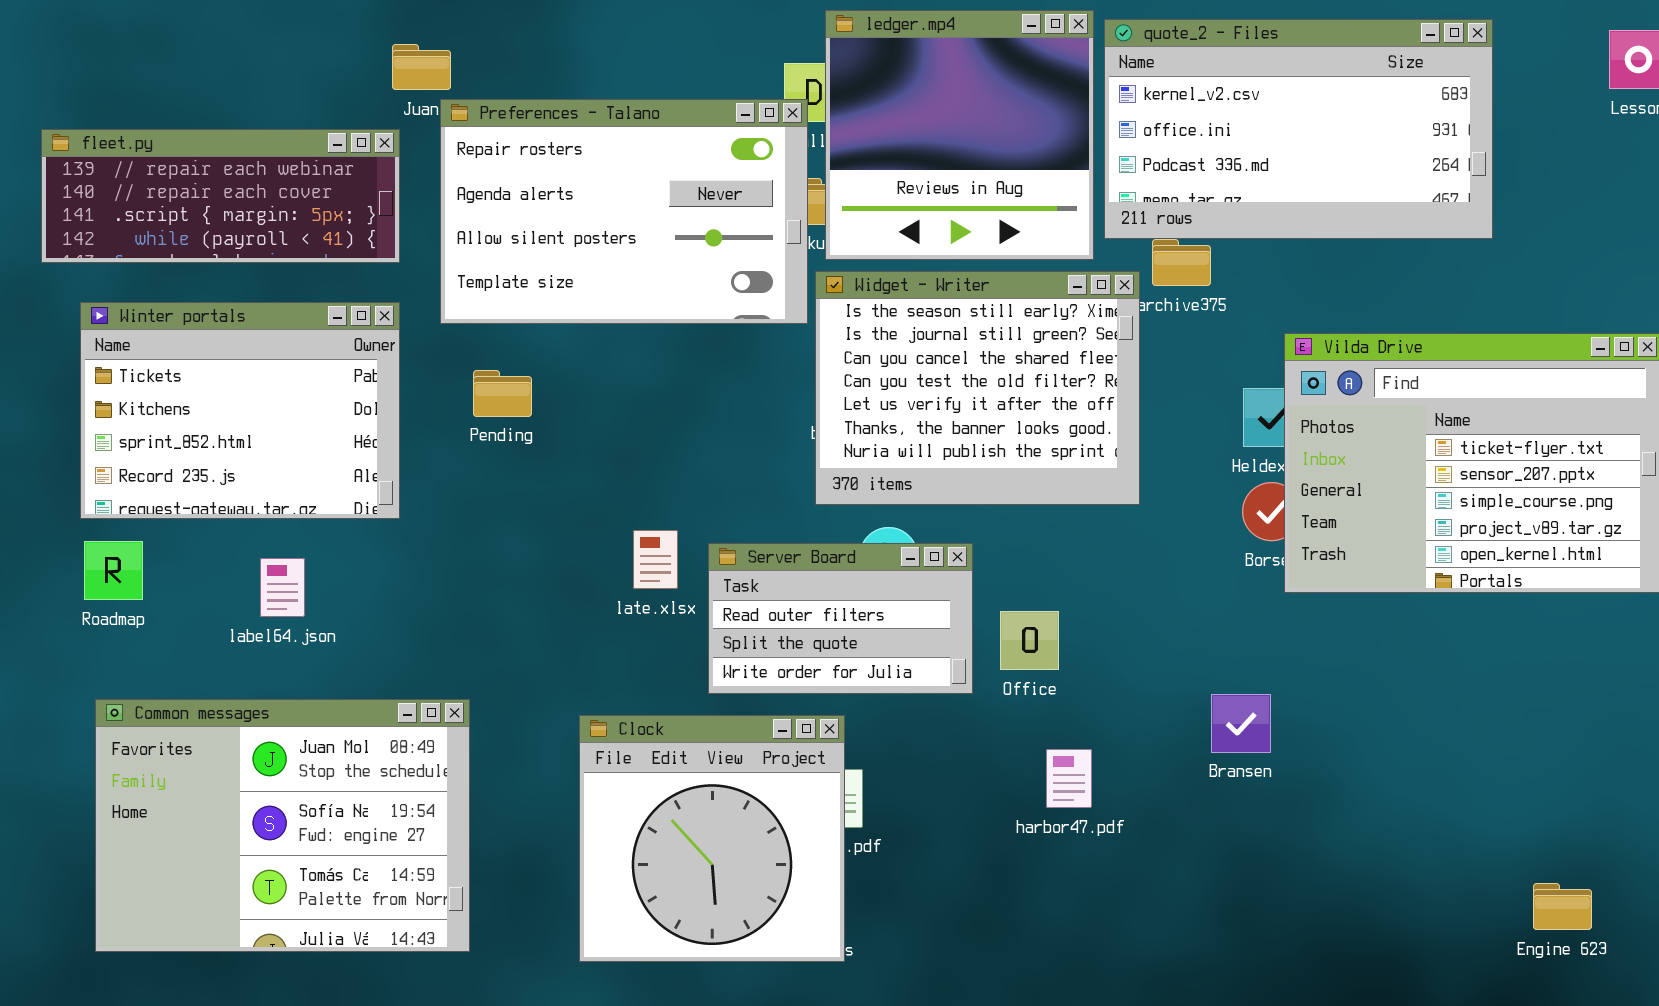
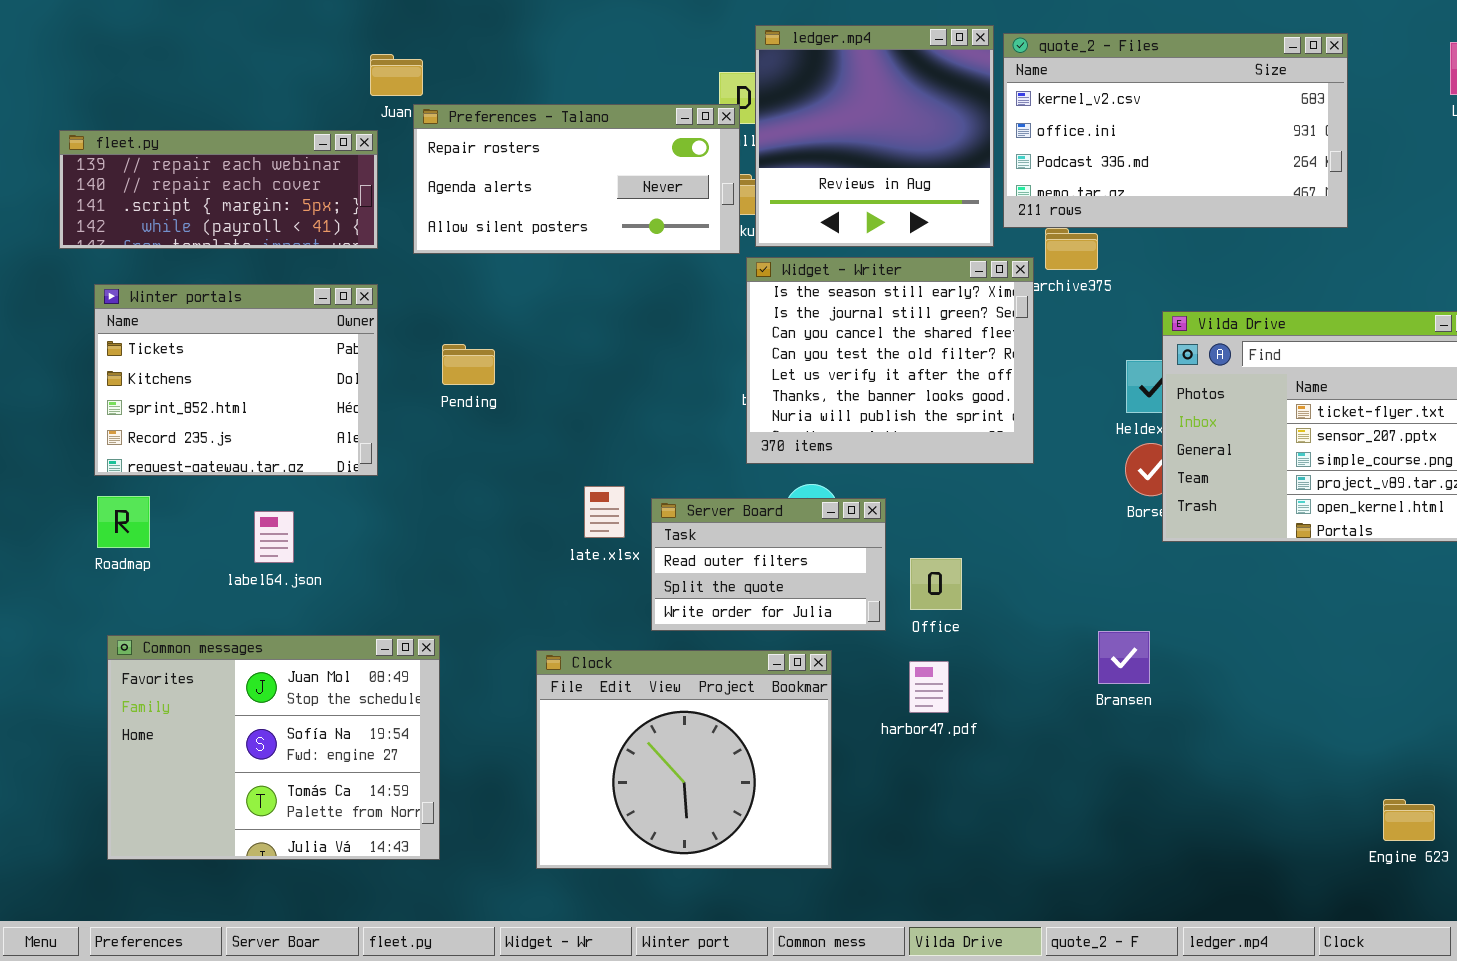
Preferences - Talano: [440,99,808,324] -> [413,104,740,254], resized
Clock: [579,715,845,962] -> [536,650,832,869], resized
harbor47.pdf: [1046,749,1092,808] -> [909,661,949,713], moved

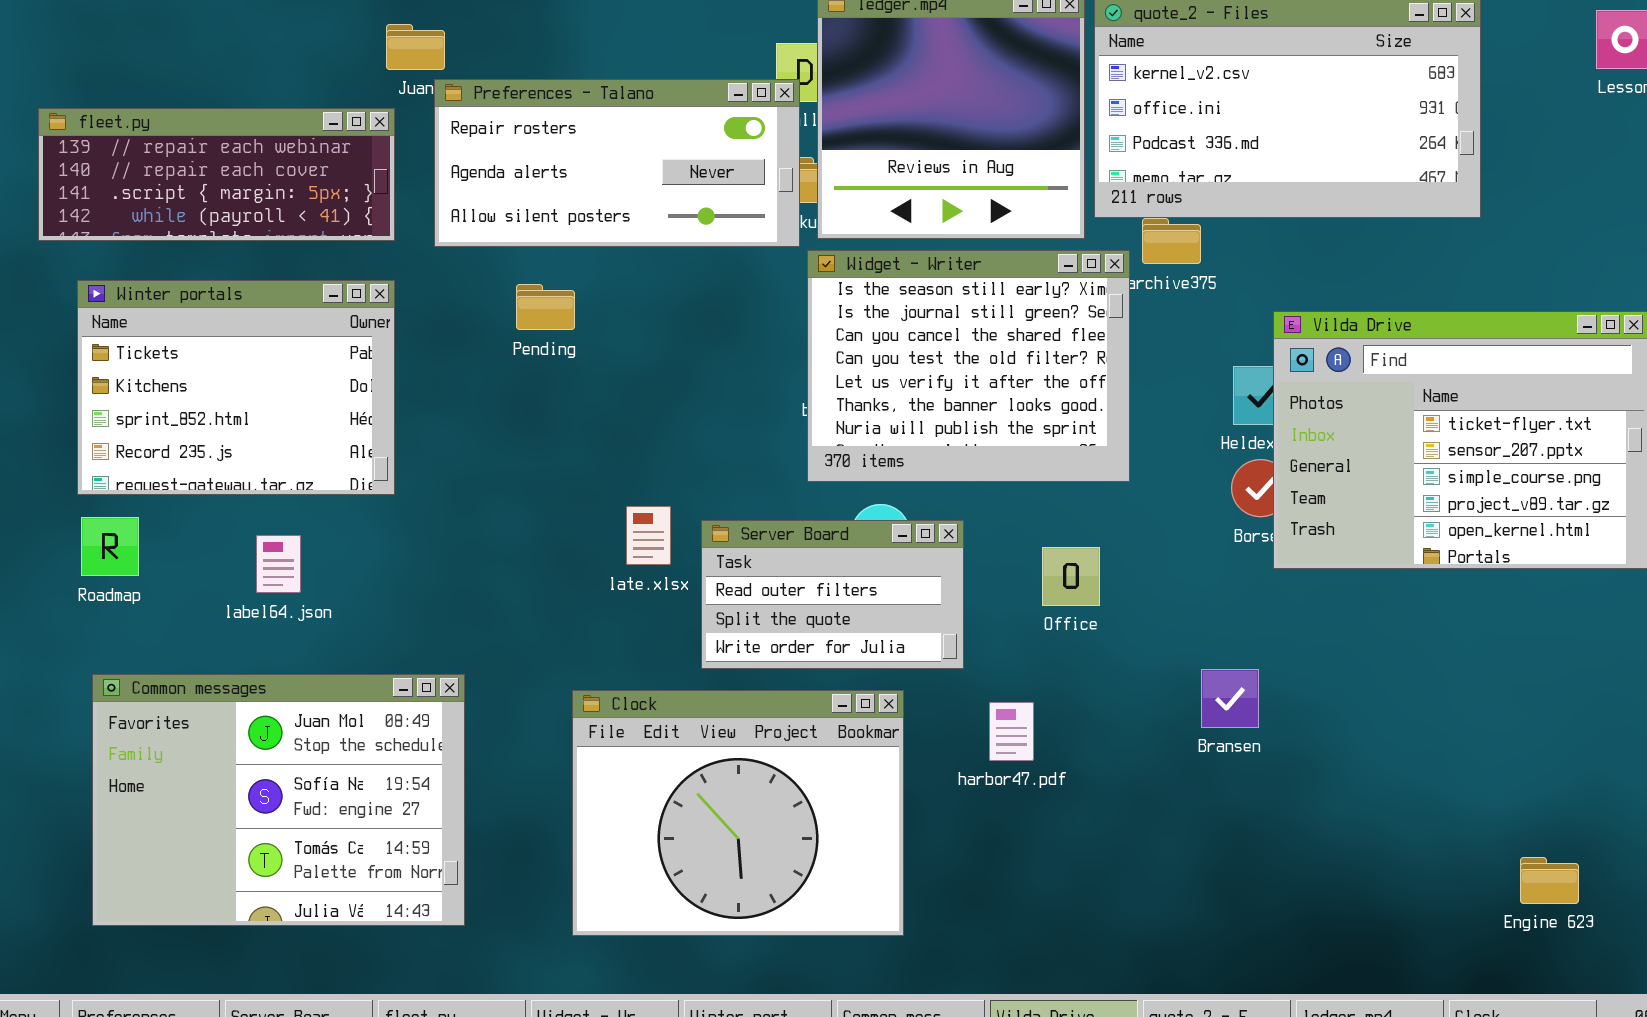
Pending: [442,344,495,385] -> [516,284,575,330], moved
Office: [910,558,962,610] -> [1042,547,1100,606], moved

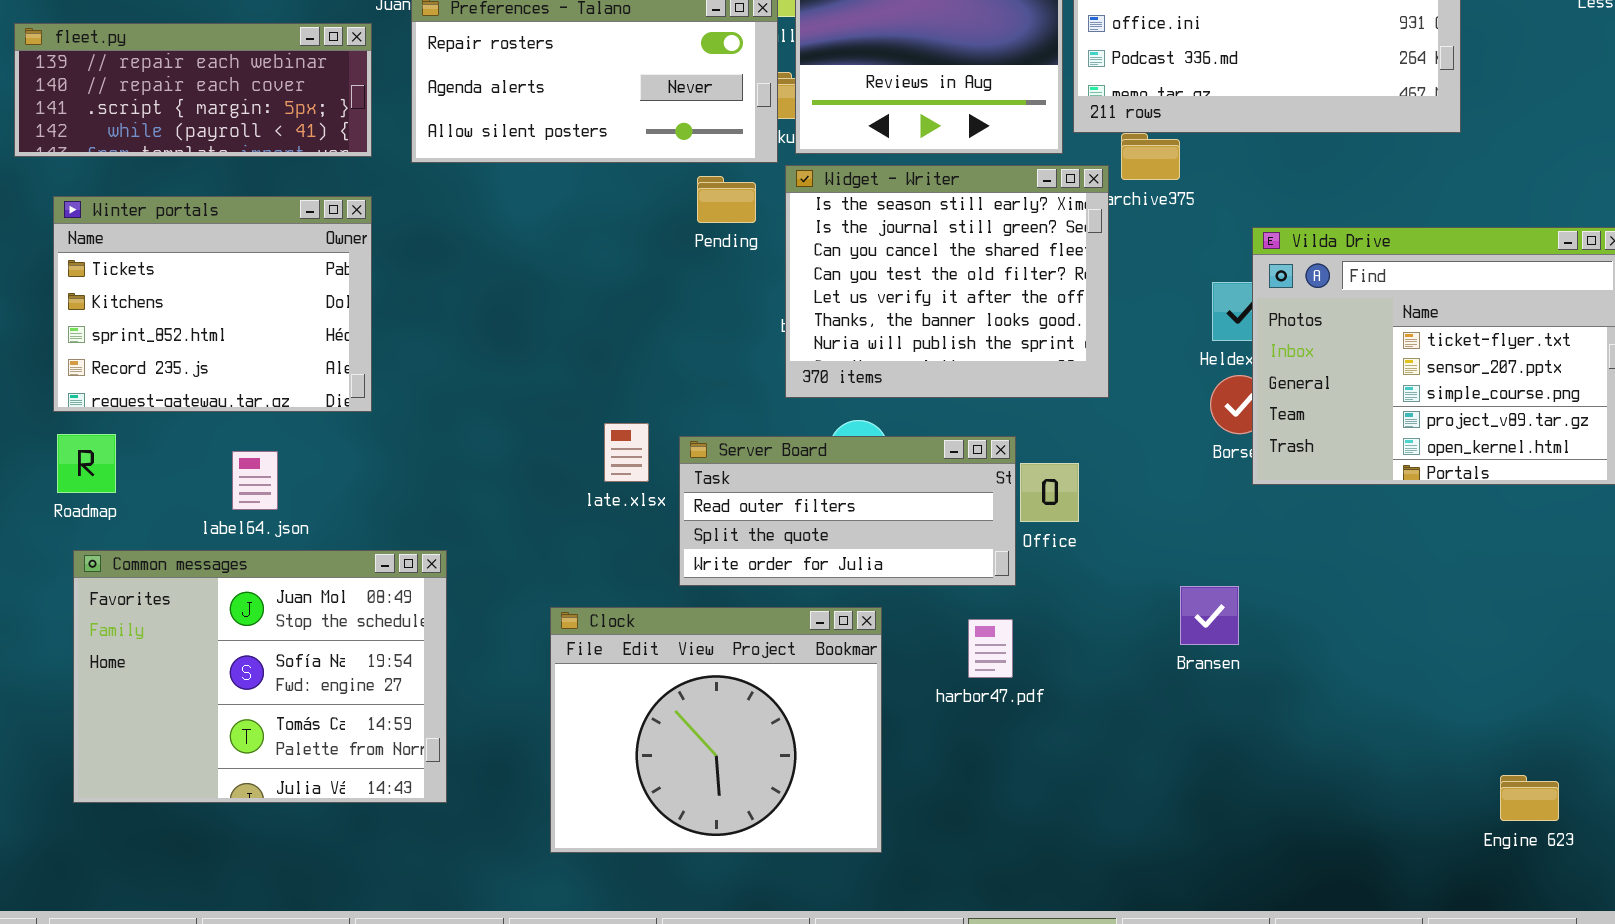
Pending: [516,284,575,330] -> [697,176,756,223], moved
Server Board: [701,520,964,669] -> [679,436,1016,586], resized
Common messages: [92,674,465,926] -> [73,550,447,803], moved

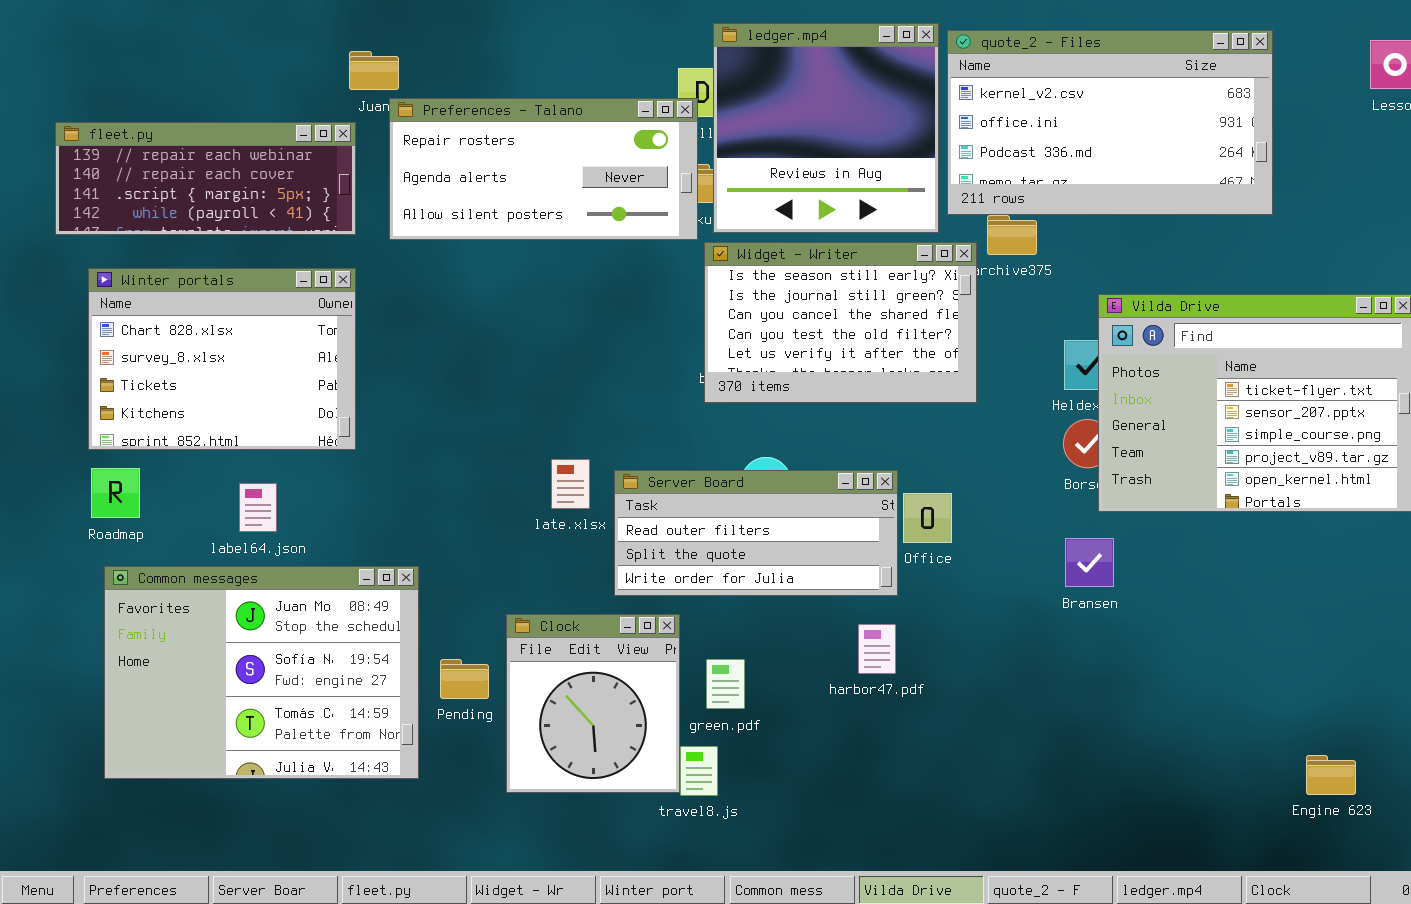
Widget - Writer: [785,165,1109,398] -> [704,242,977,403], resized
Pending: [697,176,756,223] -> [440,659,489,699], moved
Winter portals: [53,196,372,412] -> [88,268,356,450], scrolled up 2 rows
Bransen: [1180,586,1239,645] -> [1065,538,1114,587], moved
Clock: [550,607,882,853] -> [506,614,680,793], resized

